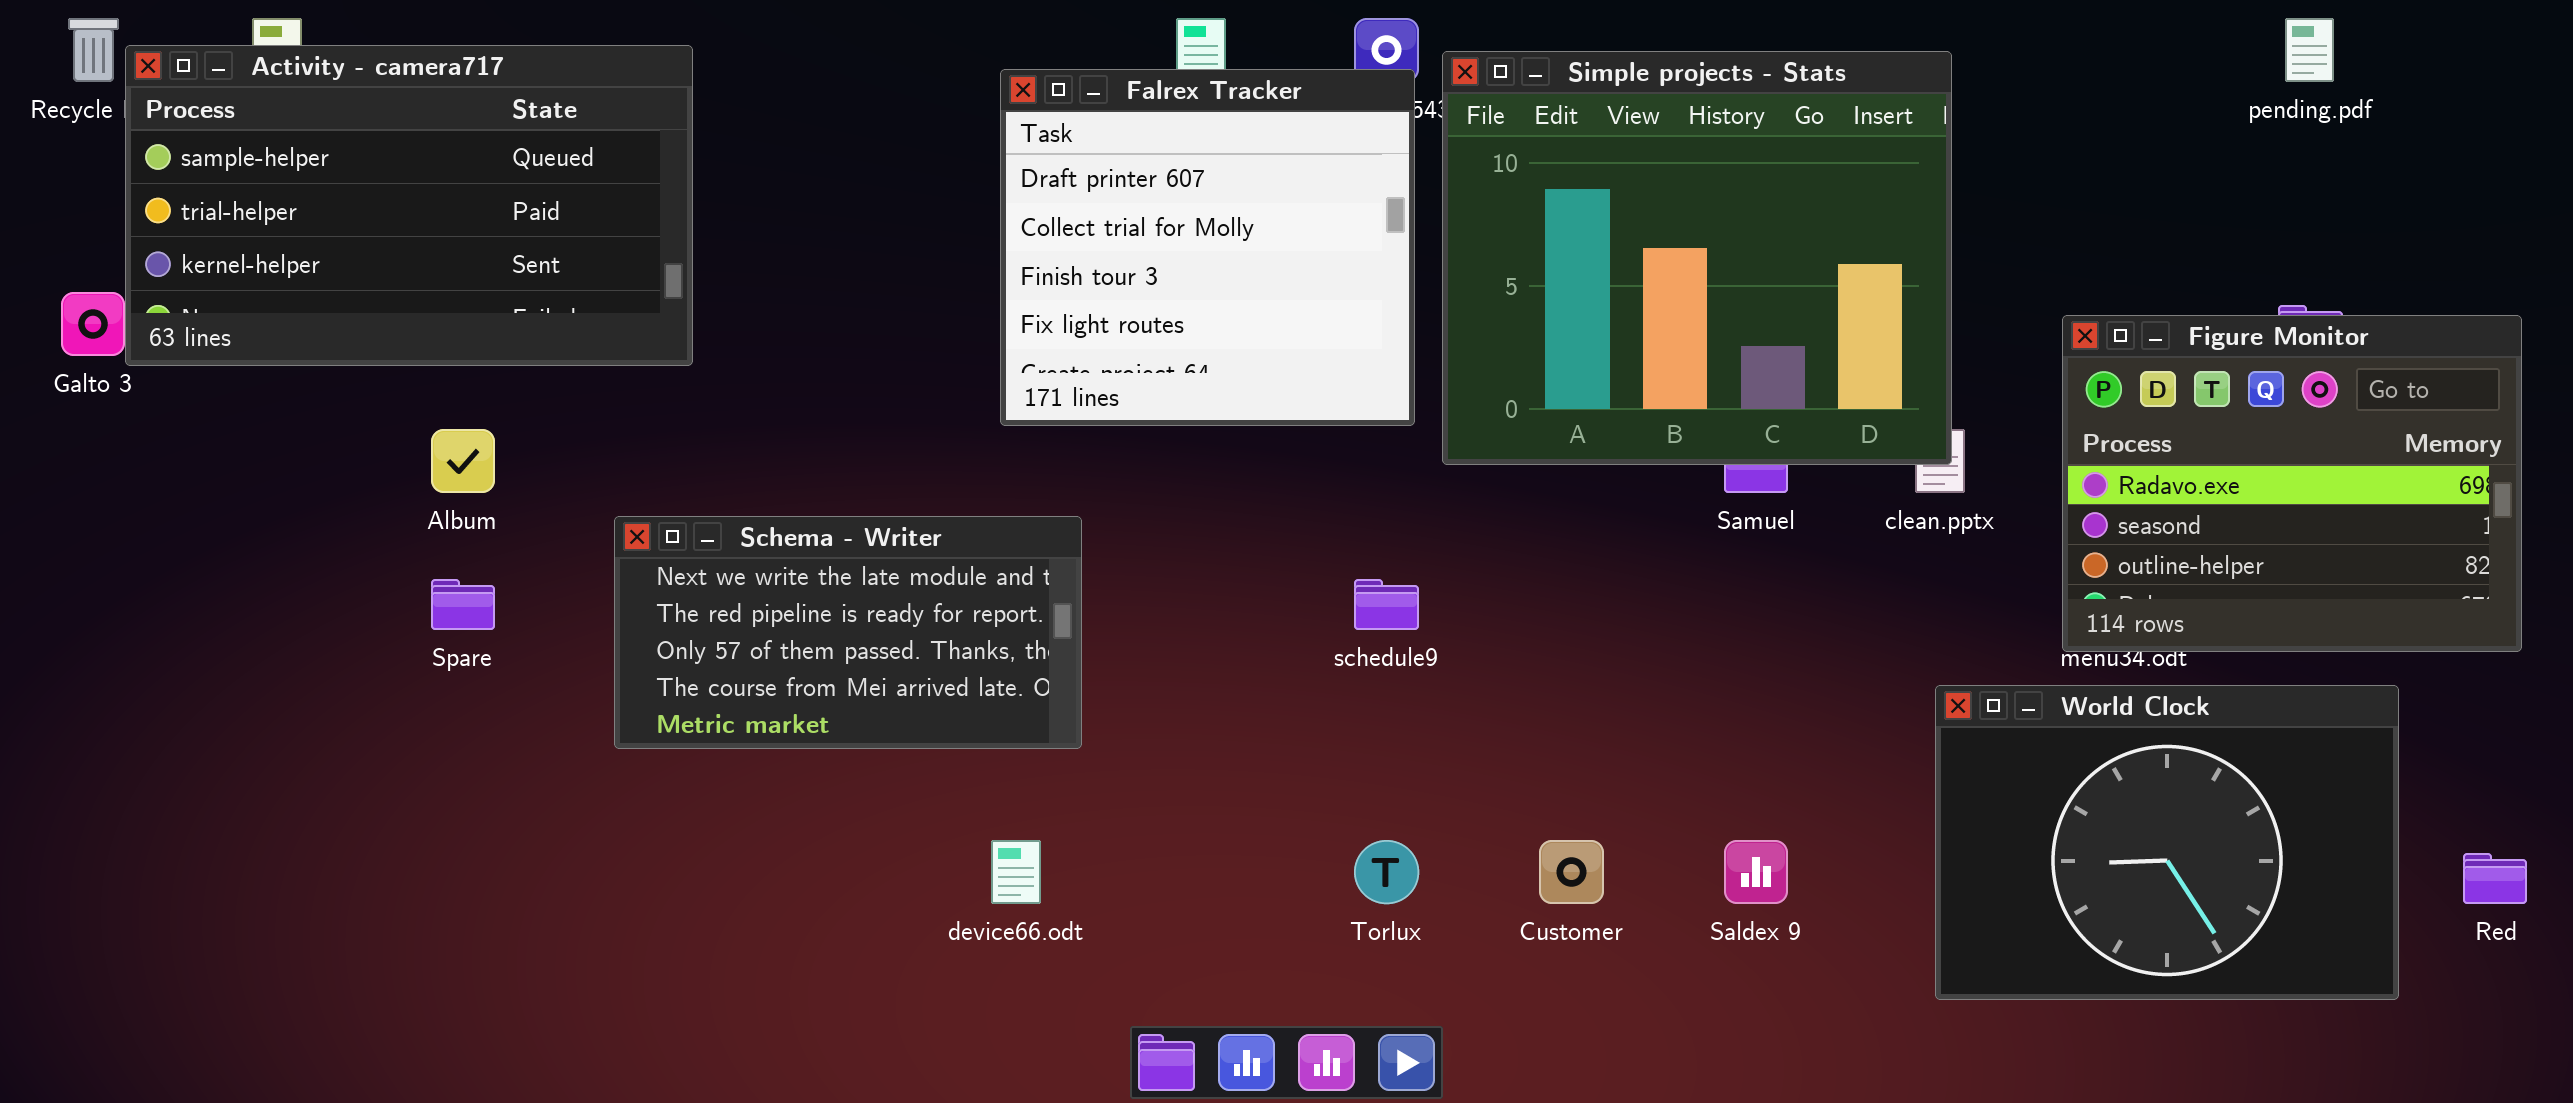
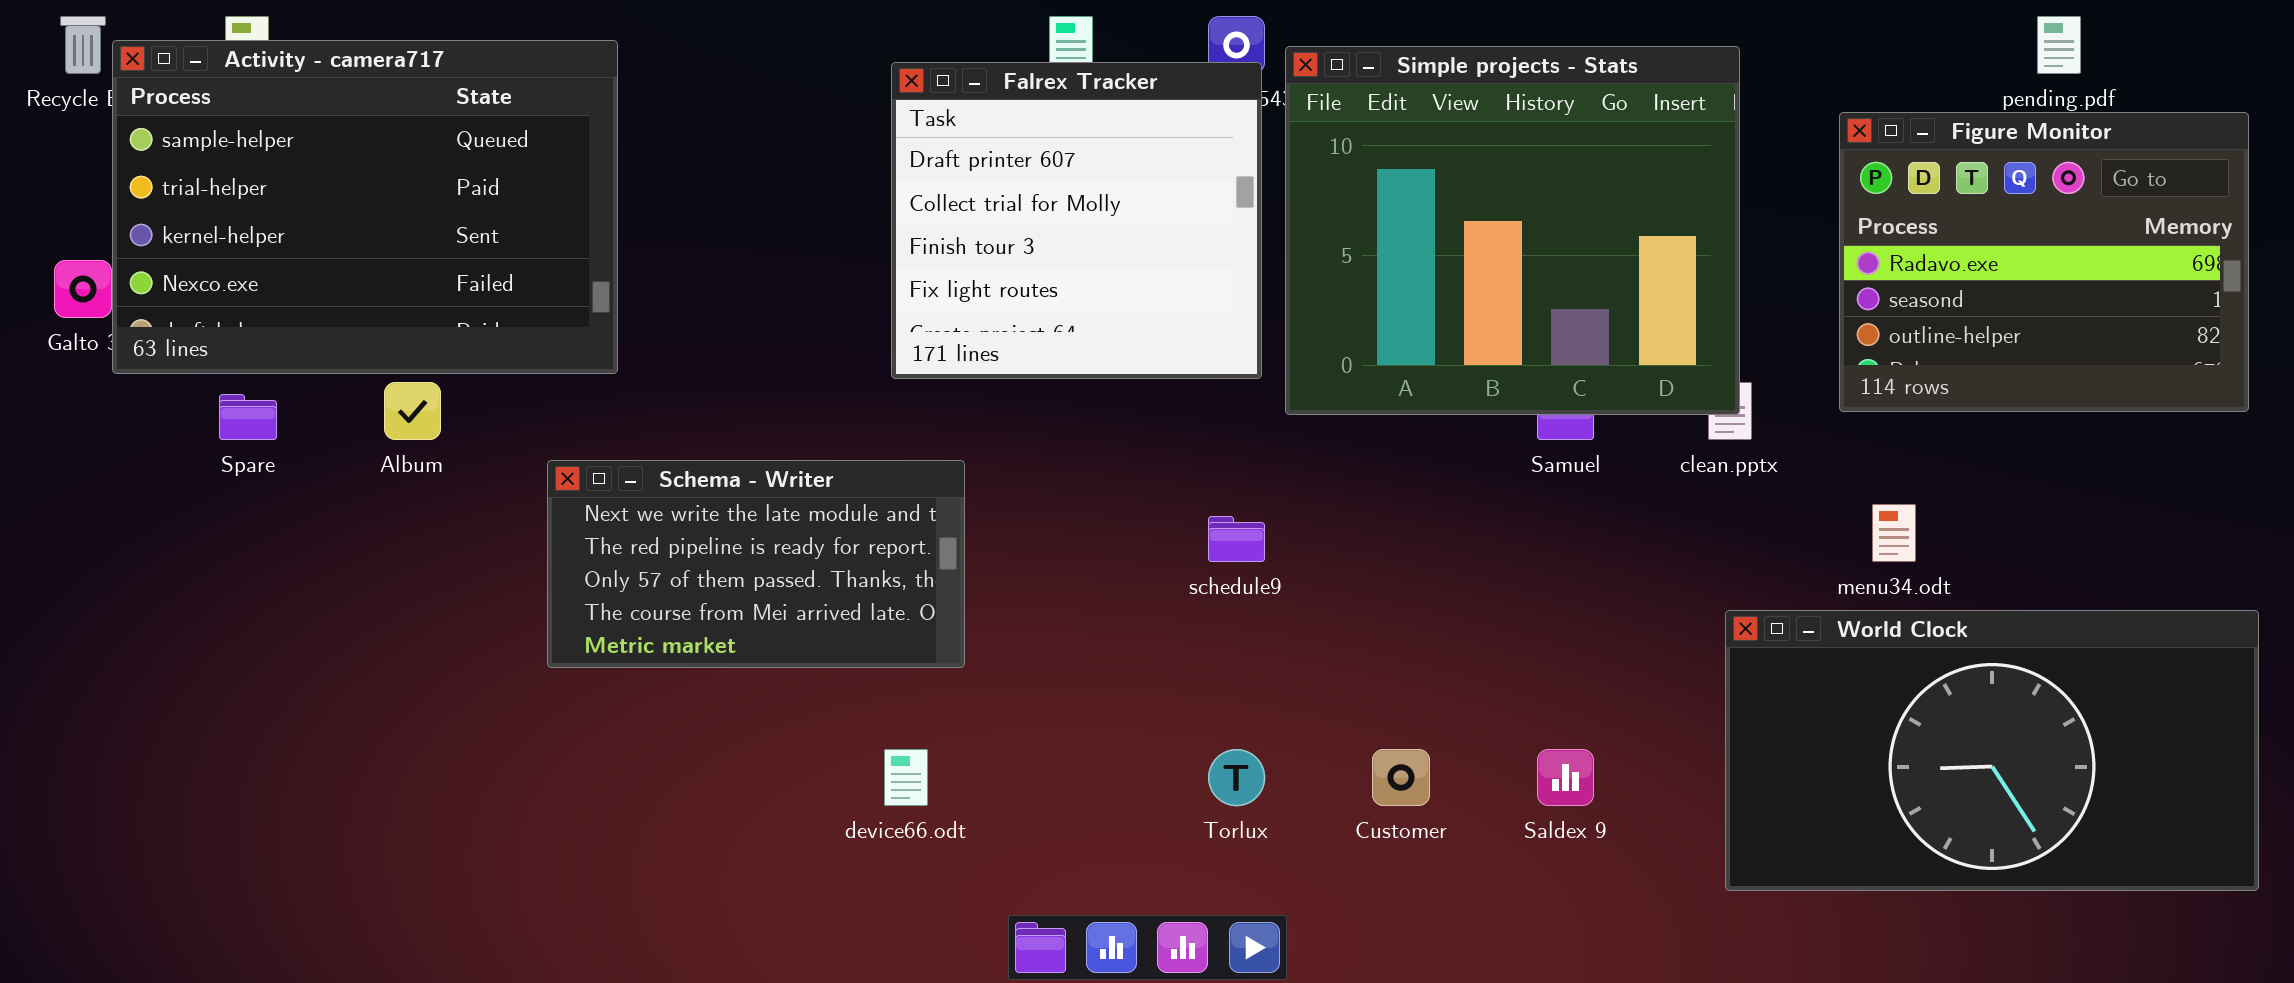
Activity - camera717: [125,45,693,366] -> [112,40,618,374], resized
Figure Monitor: [2062,315,2522,652] -> [1839,112,2249,412], moved
Spare: [431,579,495,630] -> [219,394,277,440], moved
World Clock: [1935,685,2399,1000] -> [1725,610,2259,891], resized

